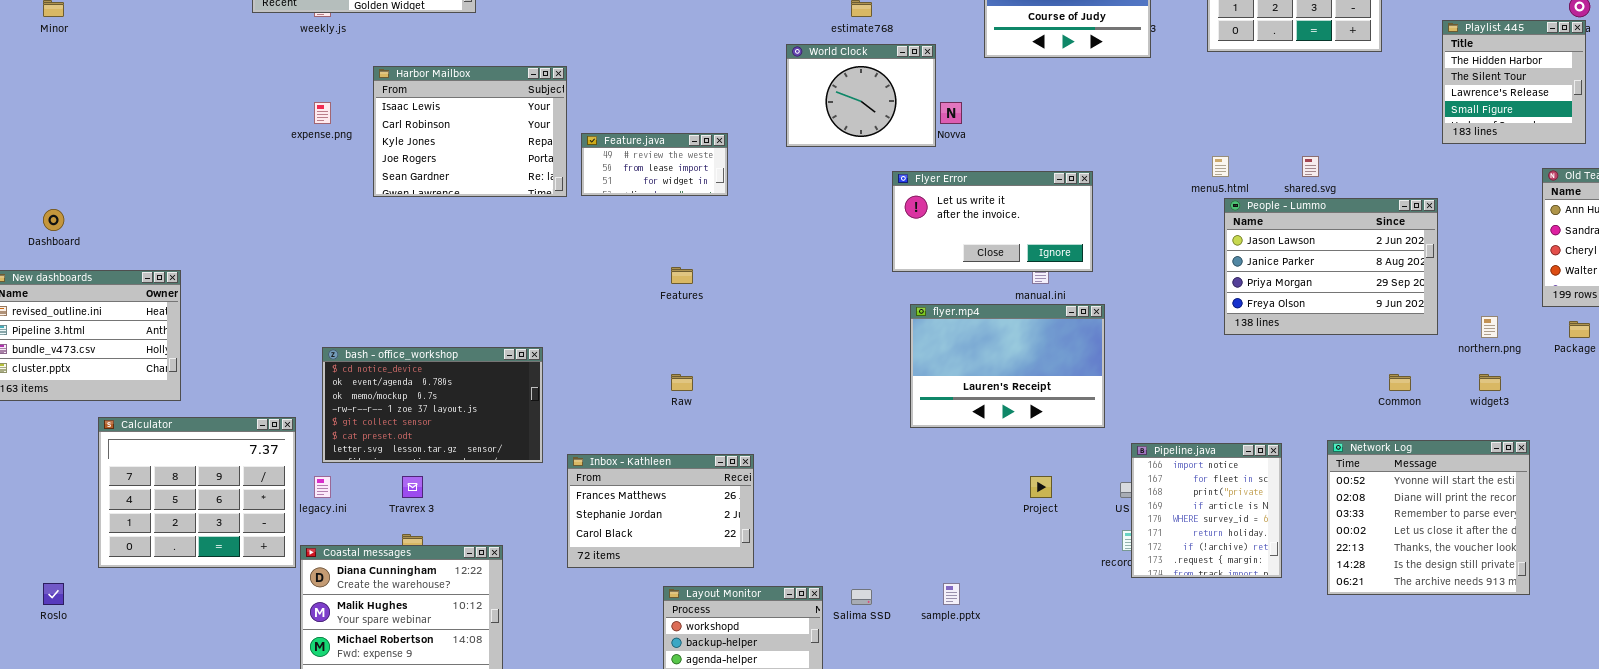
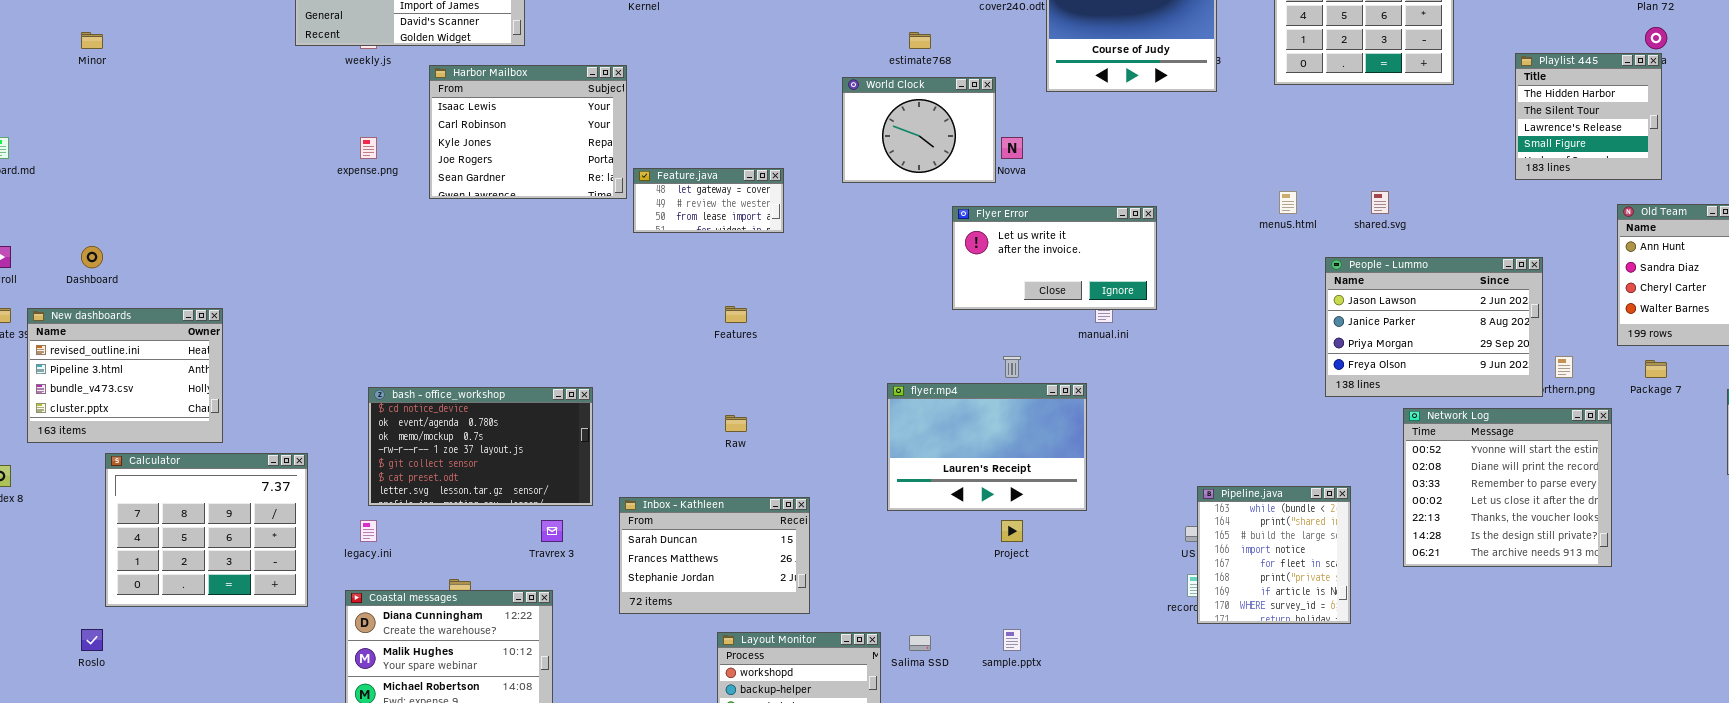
Harbor Mailbox: [373,66,567,197] -> [429,65,627,199], moved
Feature.java: [581,133,728,196] -> [633,168,784,233], scrolled up 1 row
People - Lummo: [1224,198,1438,335] -> [1325,257,1543,397], moved
flyer.mp4: [910,304,1105,428] -> [887,383,1087,511], moved
Calculator: [98,417,296,568] -> [105,453,308,607], moved
Network Log: [1327,440,1530,595] -> [1403,408,1612,567], moved
Pipeline.java: [1131,443,1282,578] -> [1197,486,1351,624], scrolled up 3 rows
Inbox - Kathleen: [567,454,754,568] -> [619,497,810,614], scrolled up 1 row
Travrex 3: [402,476,423,498] -> [541,520,563,542], moved
Project: [1030,476,1052,498] -> [1001,520,1023,542], moved

